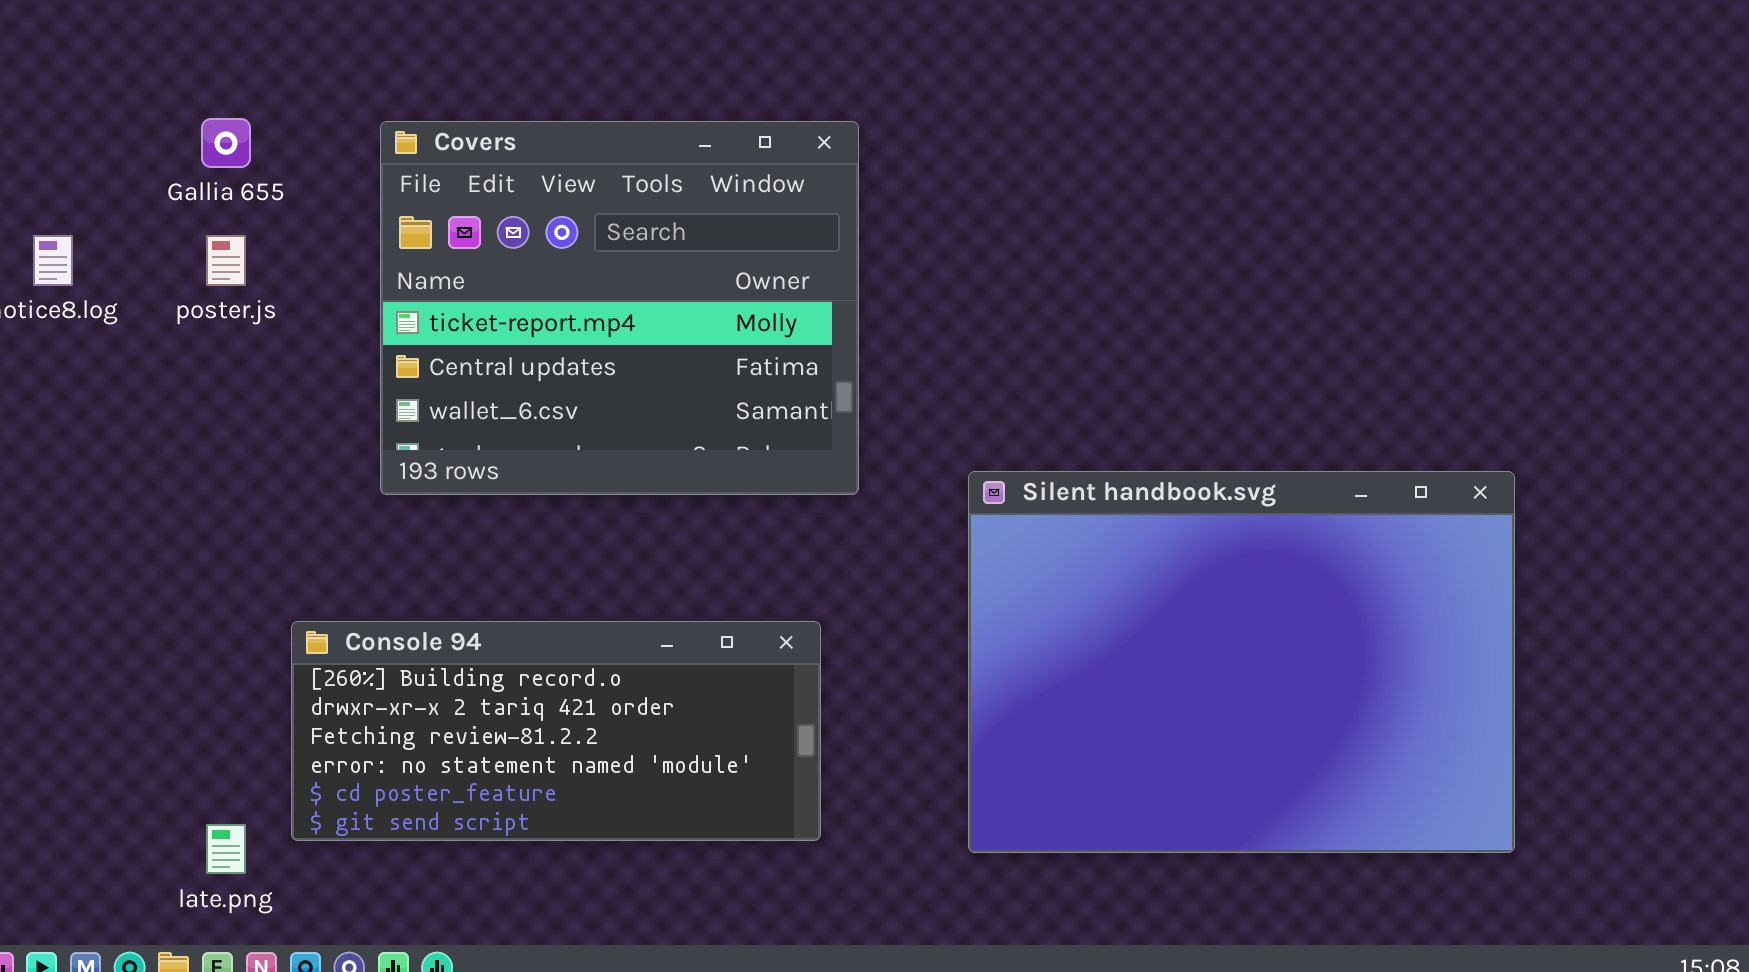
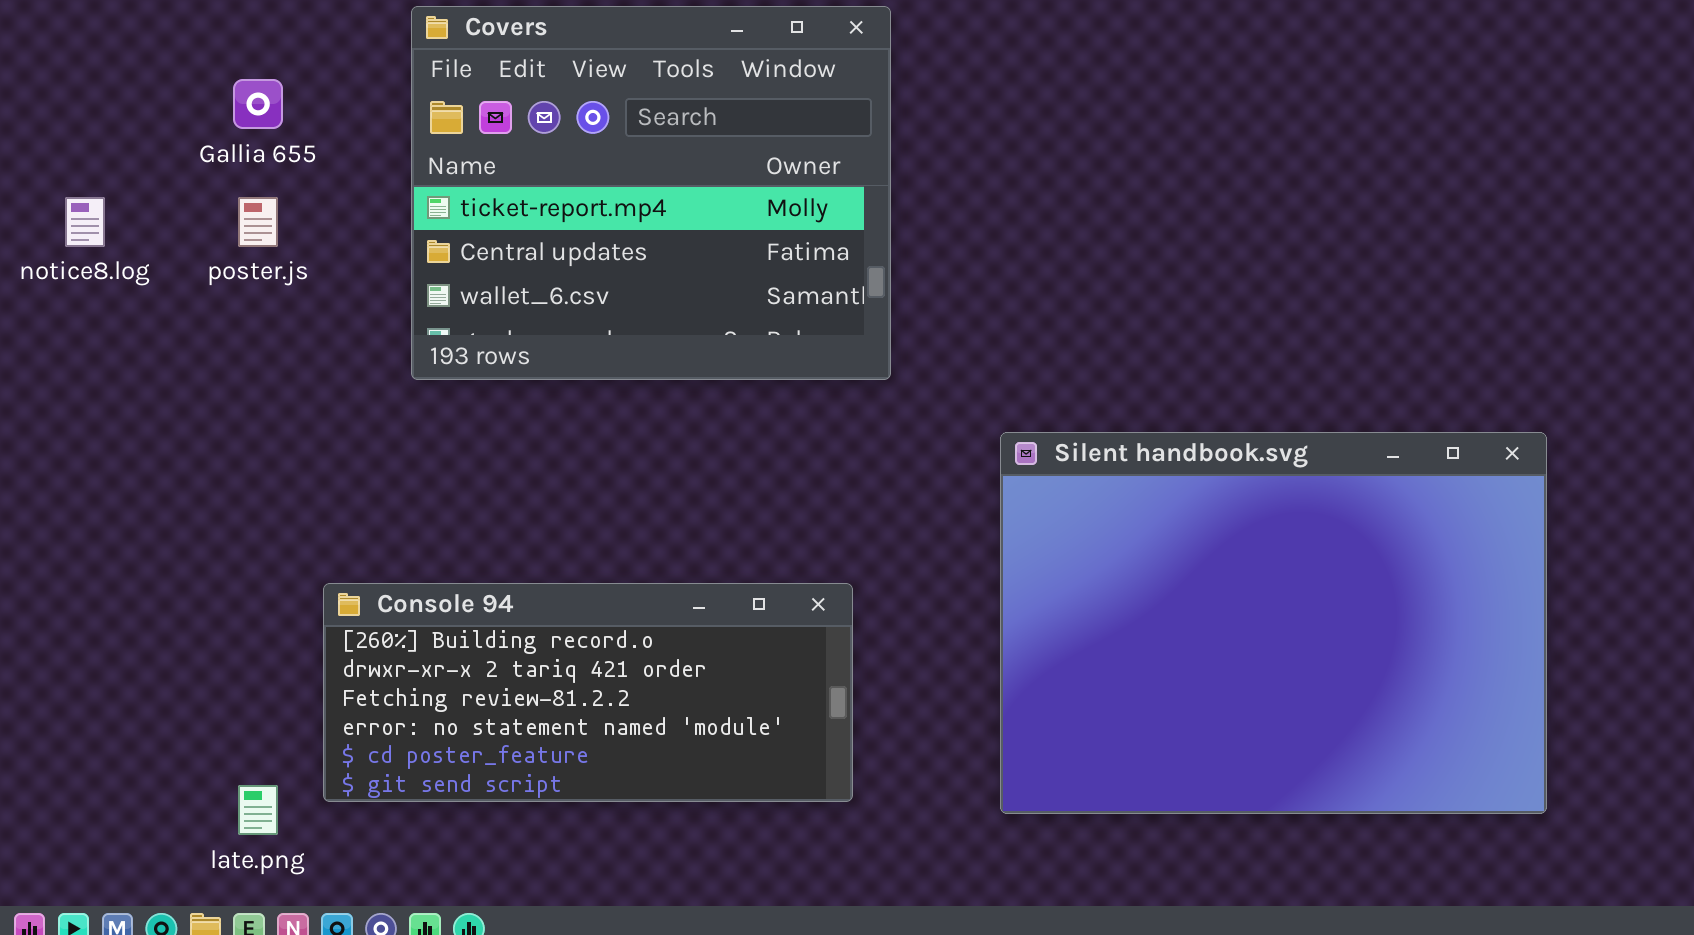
Covers: [380,121,859,495] -> [411,6,891,380], moved

